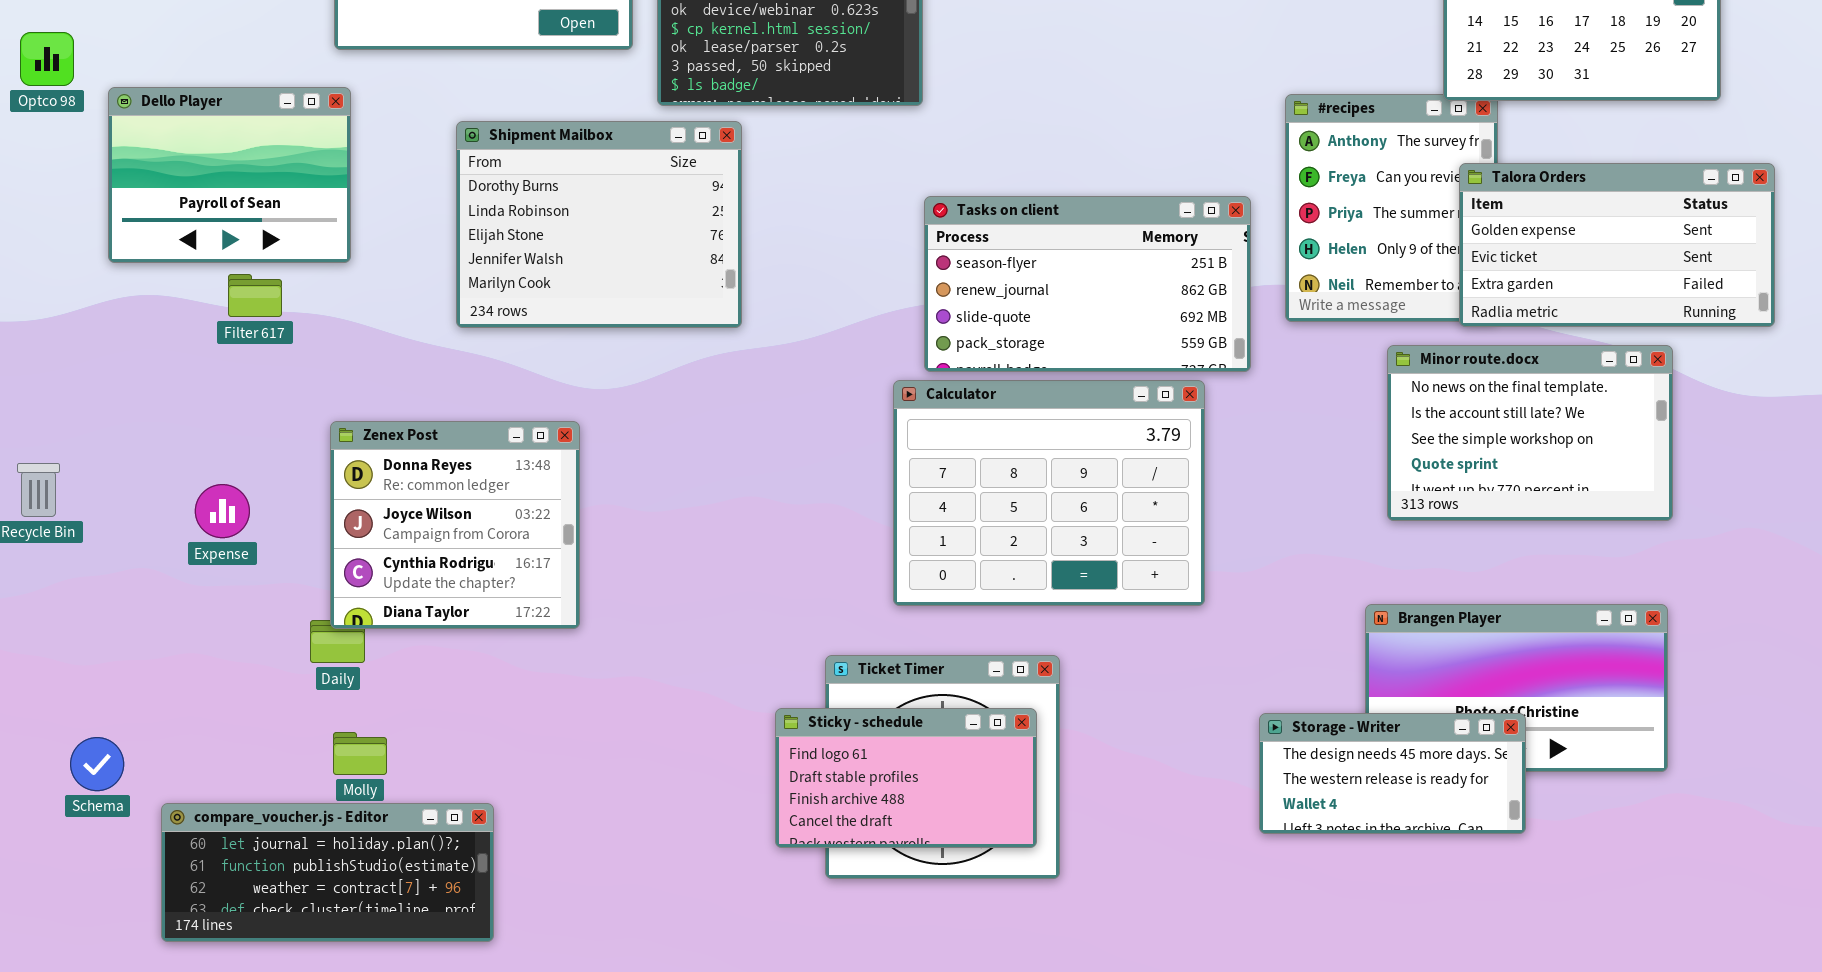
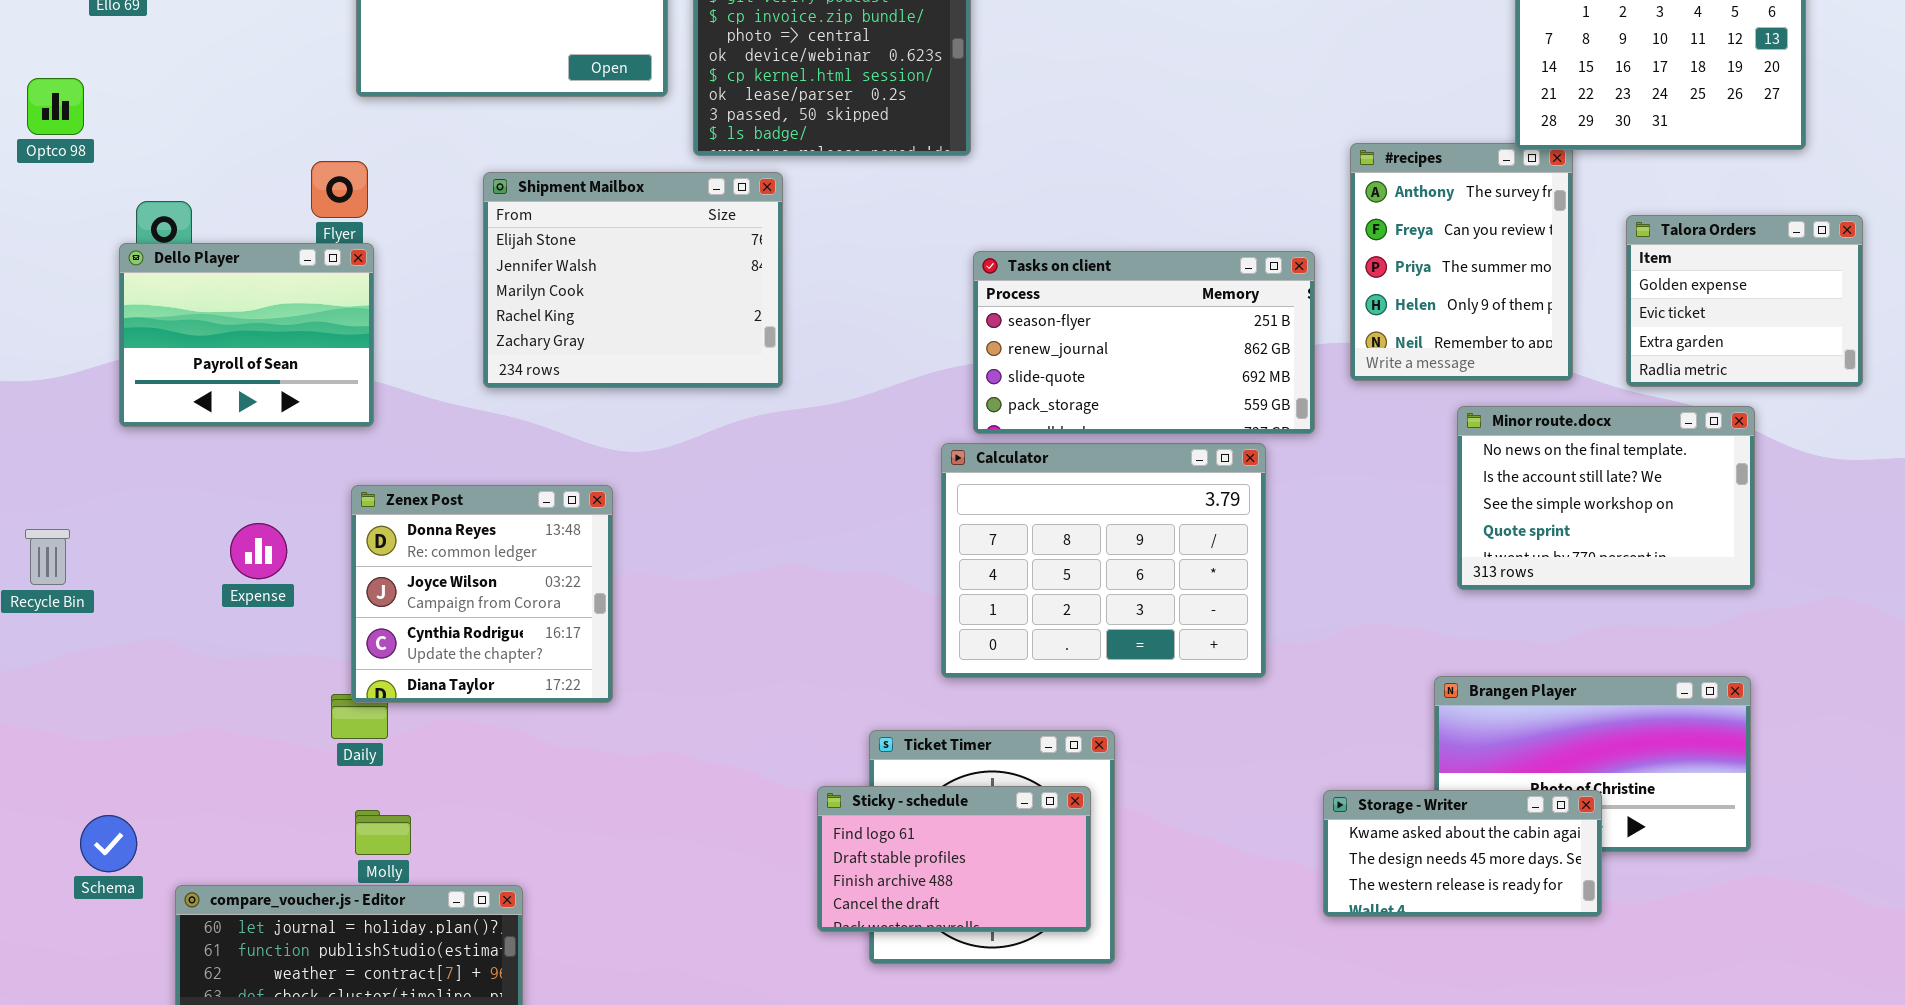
Dello Player: [108,87,351,263] -> [119,243,374,427], moved
Shipment Mailbox: [456,121,742,328] -> [483,172,783,388], scrolled down 2 rows
Talora Orders: [1459,163,1775,327] -> [1626,215,1863,387], resized
Expense: [195,484,250,538] -> [230,523,287,579], moved
Storage - Writer: [1259,713,1526,834] -> [1323,790,1602,917], scrolled up 1 row

